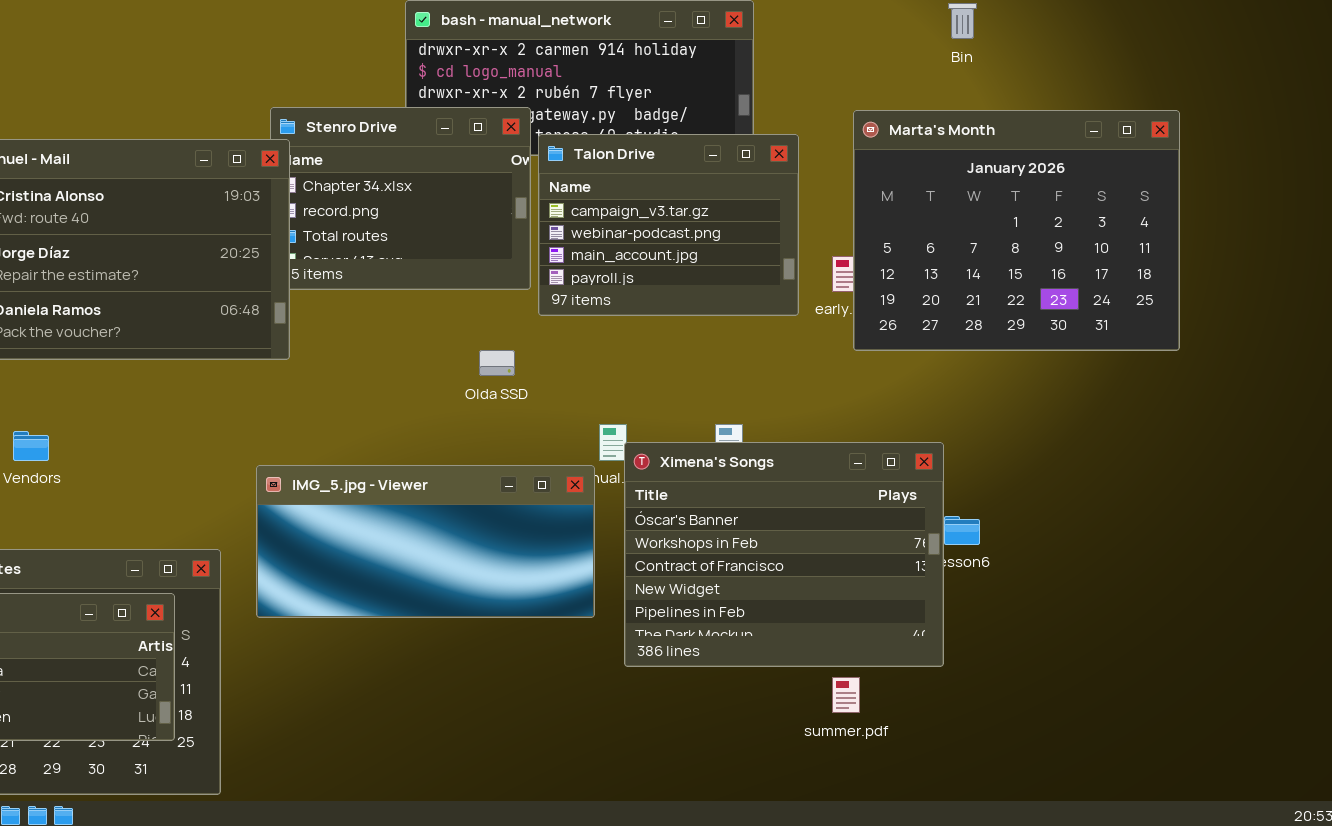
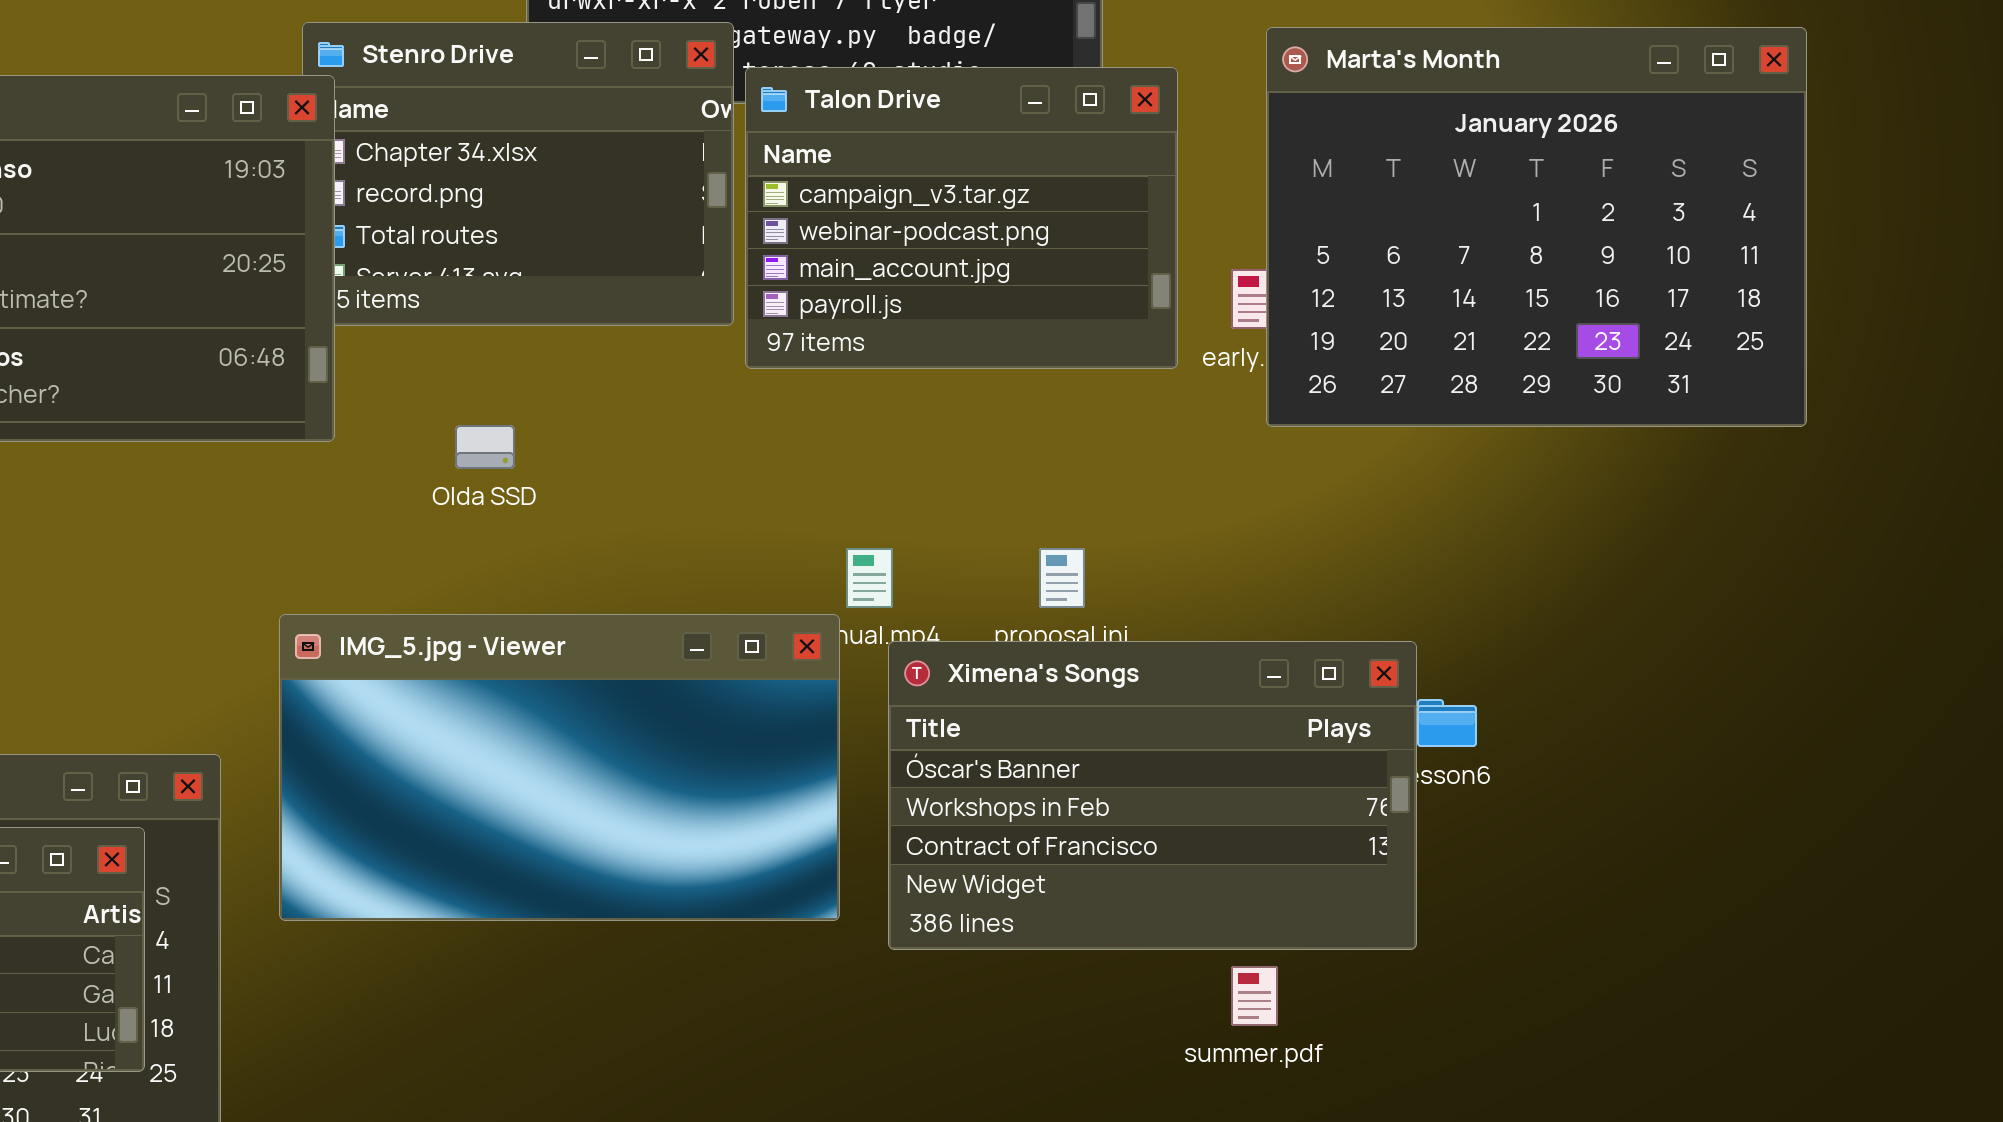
Olda SSD: [479,350,515,376] -> [455,425,515,469], moved
Ximena's Songs: [624,442,944,667] -> [888,641,1417,950], resized
IMG_5.jpg - Viewer: [256,465,595,618] -> [279,614,840,921], resized

